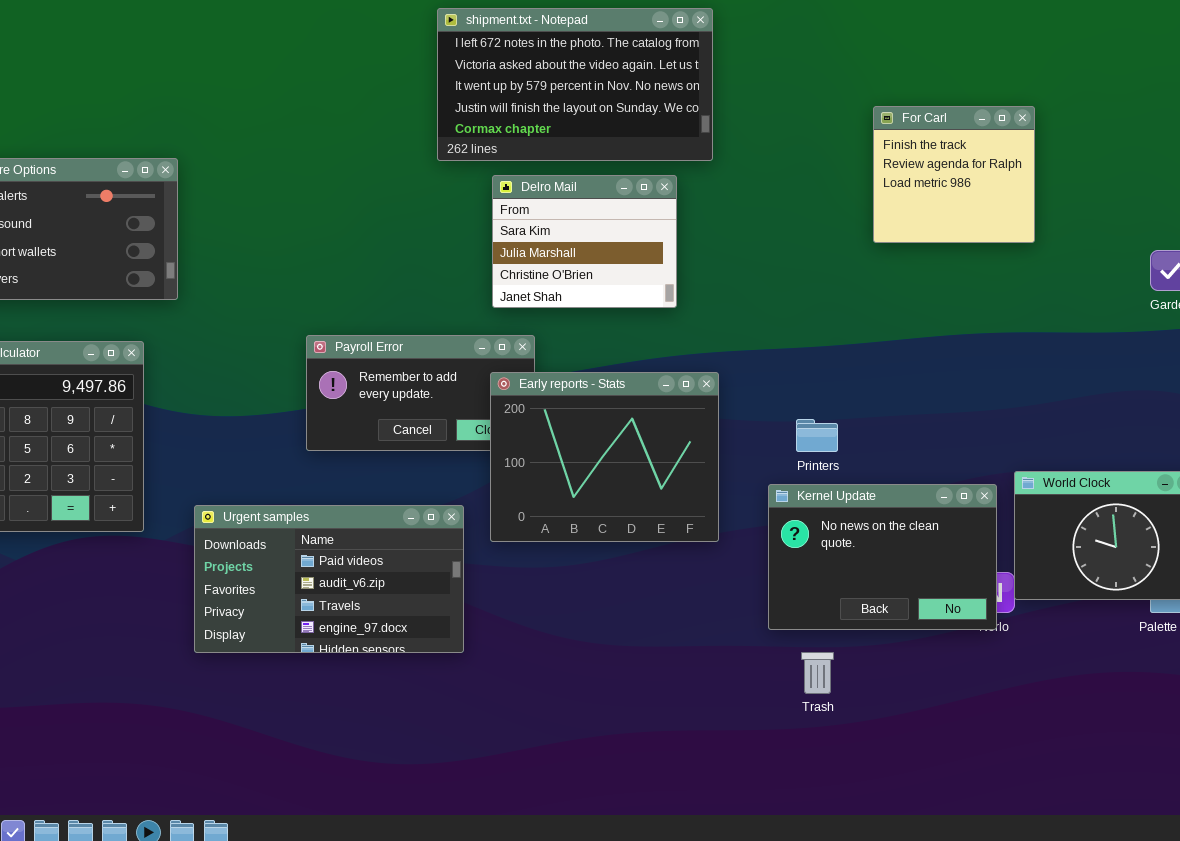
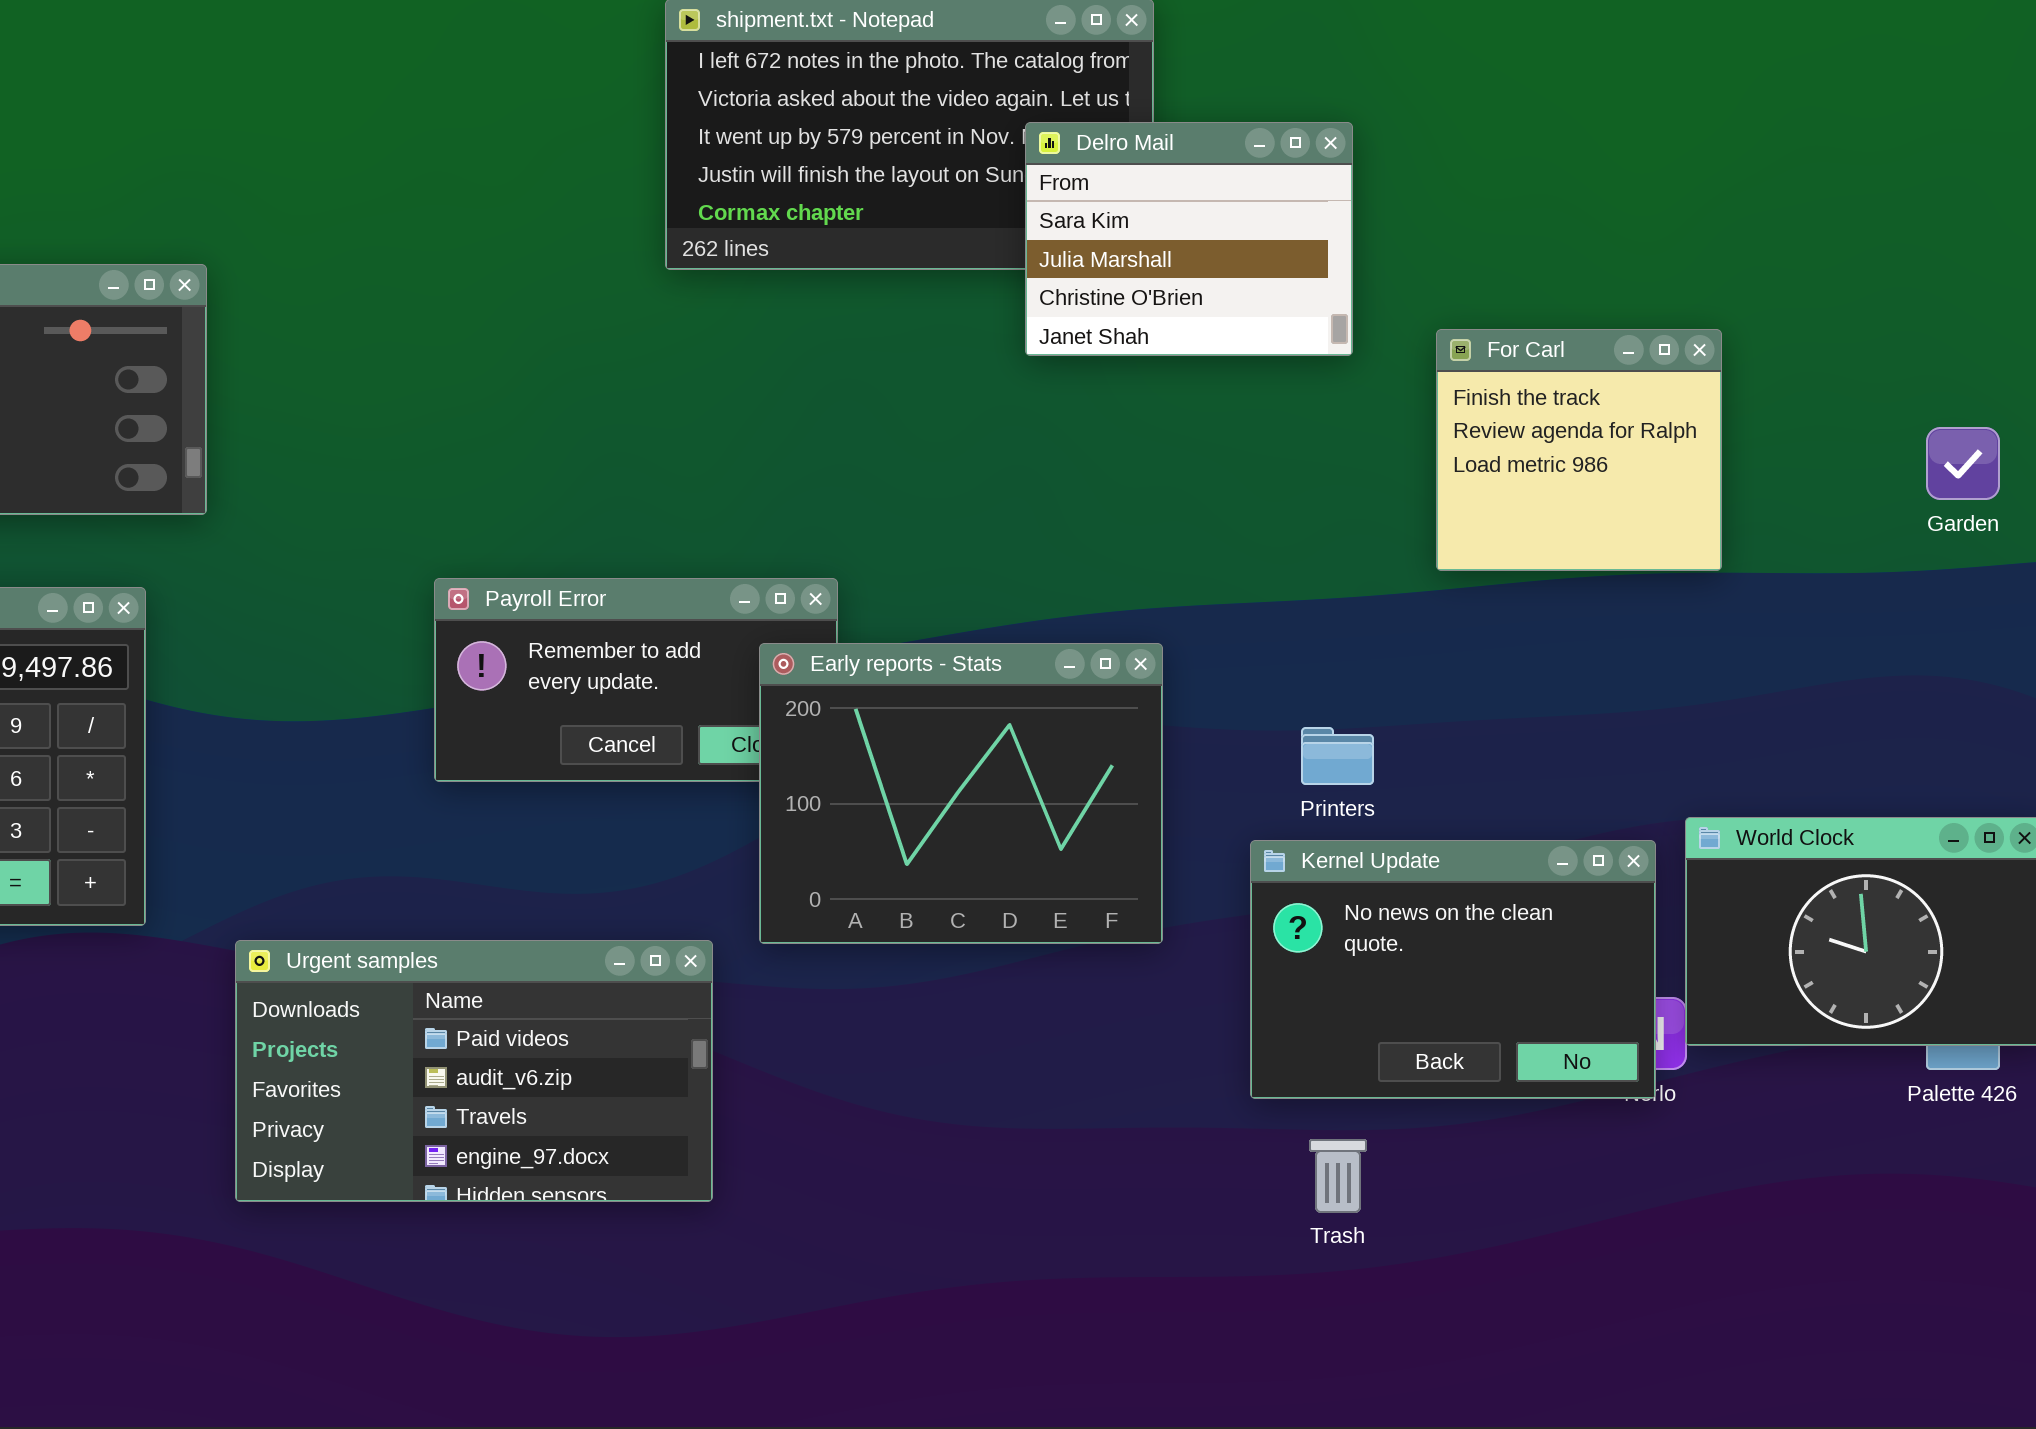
For Carl: [873,106,1035,243] -> [1436,329,1722,571], moved
Delro Mail: [492,175,677,308] -> [1025,122,1353,356], moved
Urgent samples: [194,505,464,653] -> [235,940,713,1202], moved

